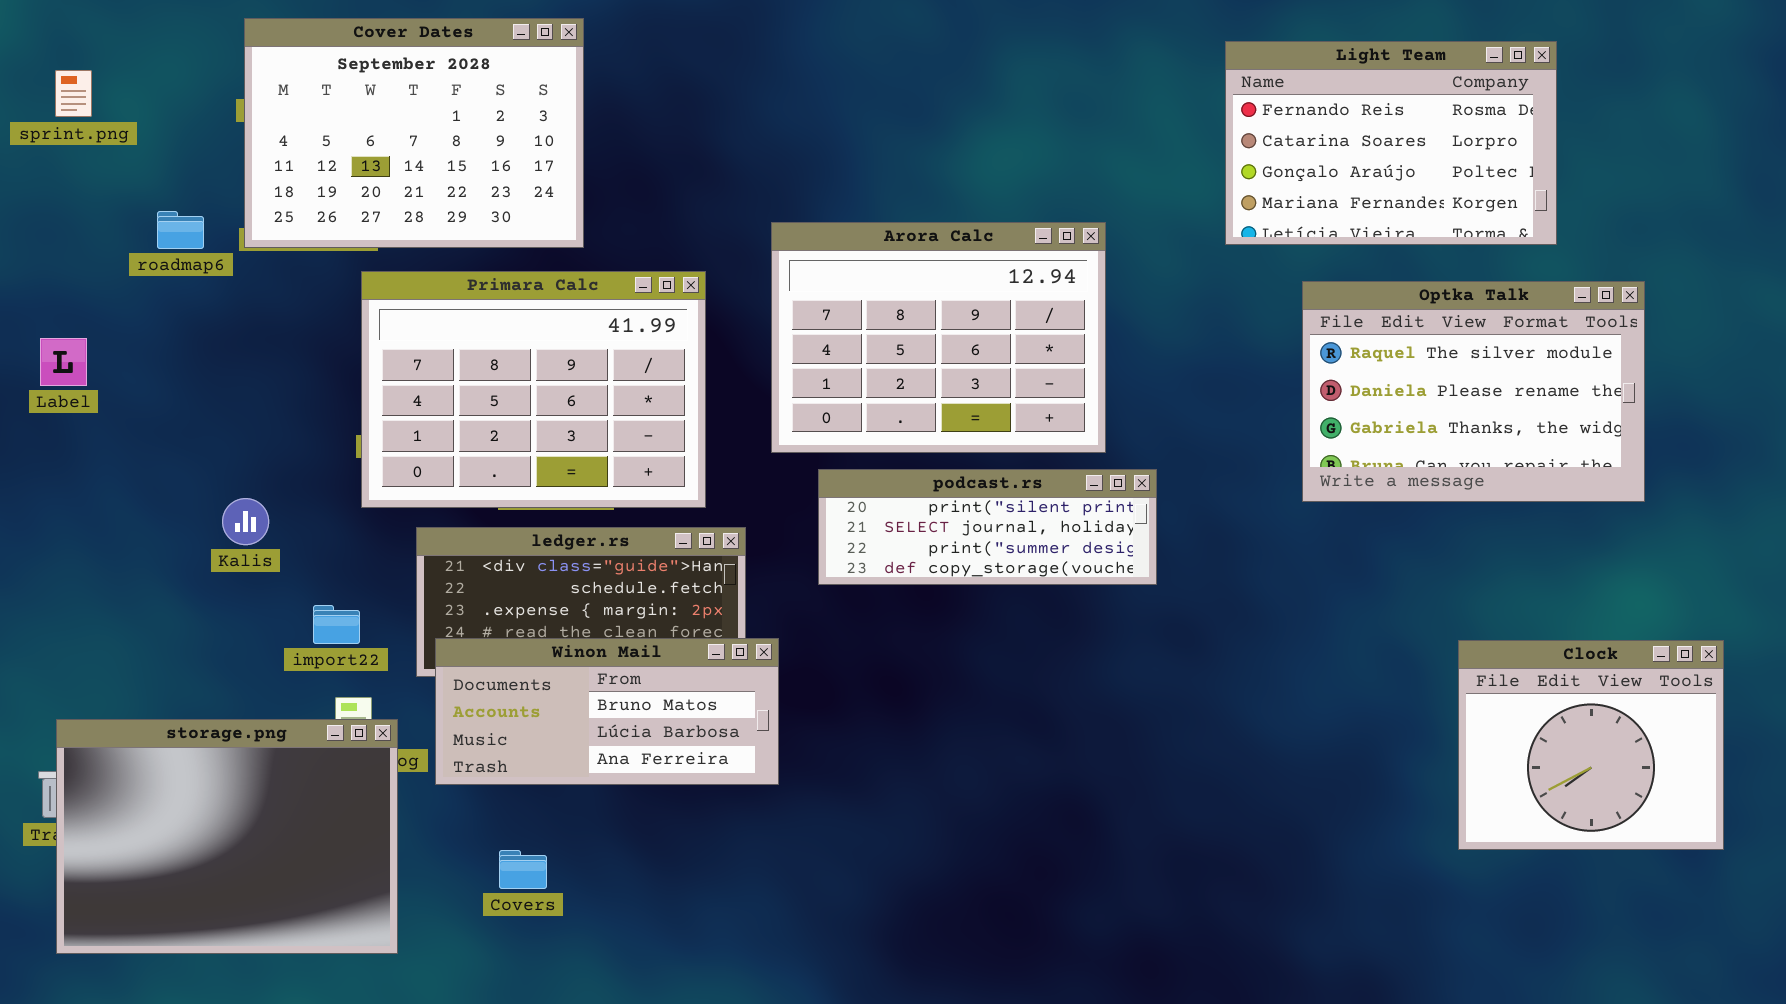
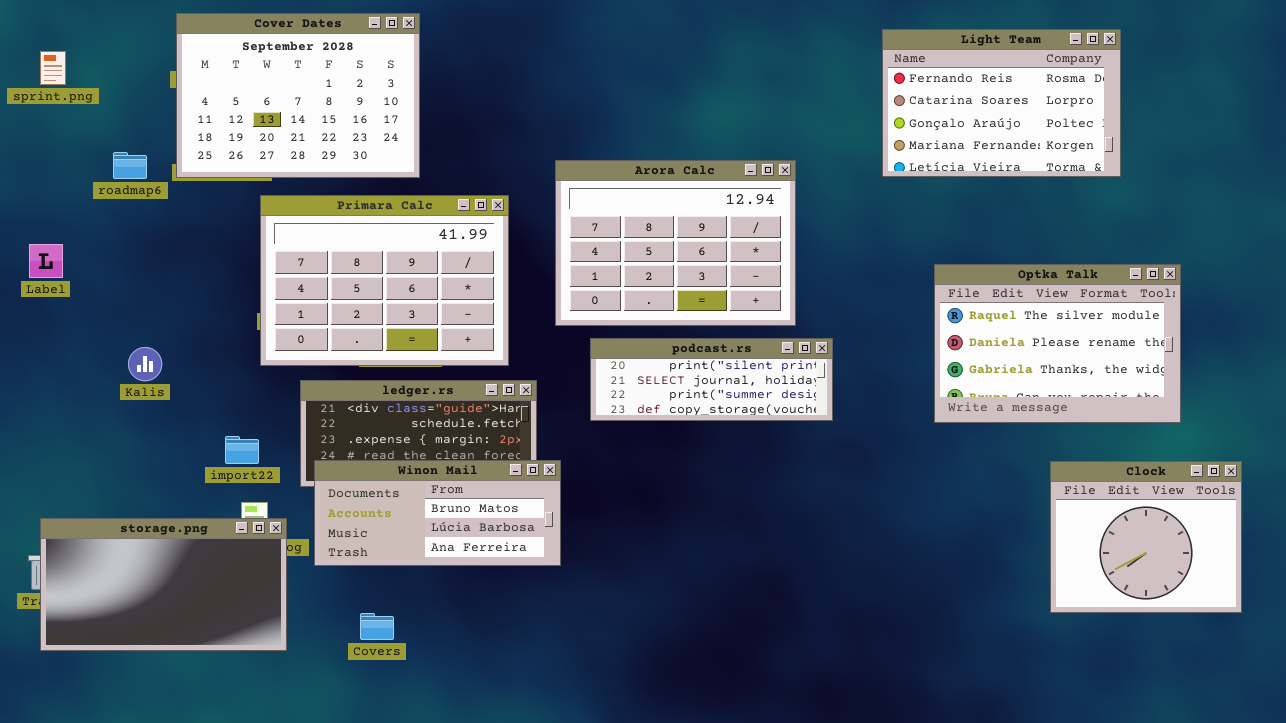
Optka Talk: [1302,281,1645,502] -> [934,264,1181,423], moved
Kalis: [222,498,269,545] -> [128,347,162,381], moved
storage.png: [56,719,398,954] -> [40,518,287,651], resized

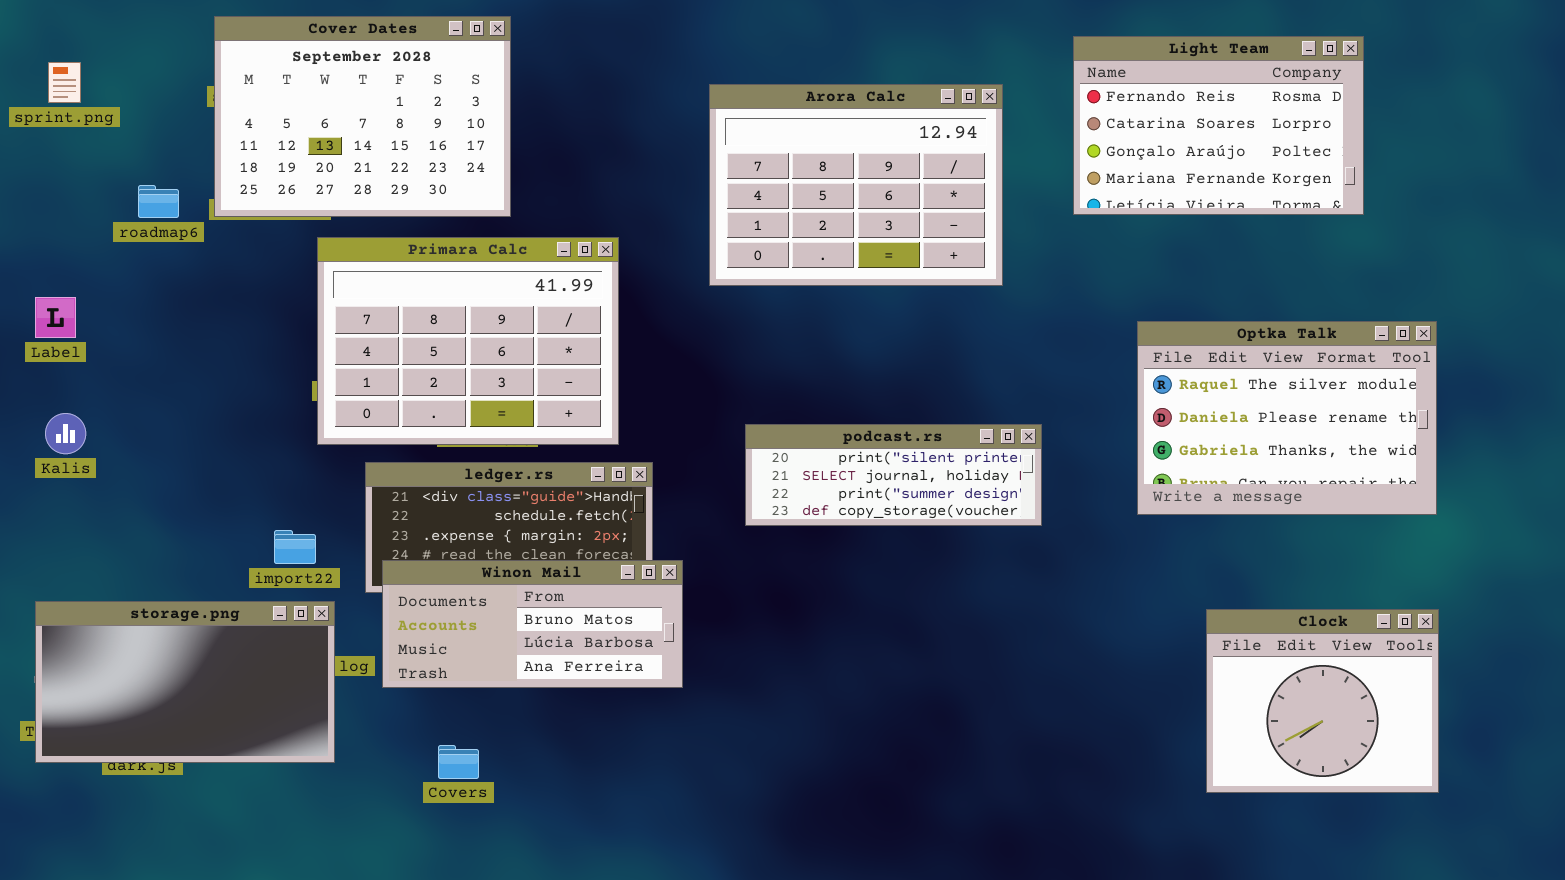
Arora Calc: [555,160,796,326] -> [709,84,1003,286], moved
podcast.rs: [590,338,833,421] -> [745,424,1042,526], moved
Kalis: [128,347,162,381] -> [45,413,86,454], moved
Clock: [1050,461,1242,613] -> [1206,609,1439,793], moved
storage.png: [40,518,287,651] -> [35,601,335,763], moved

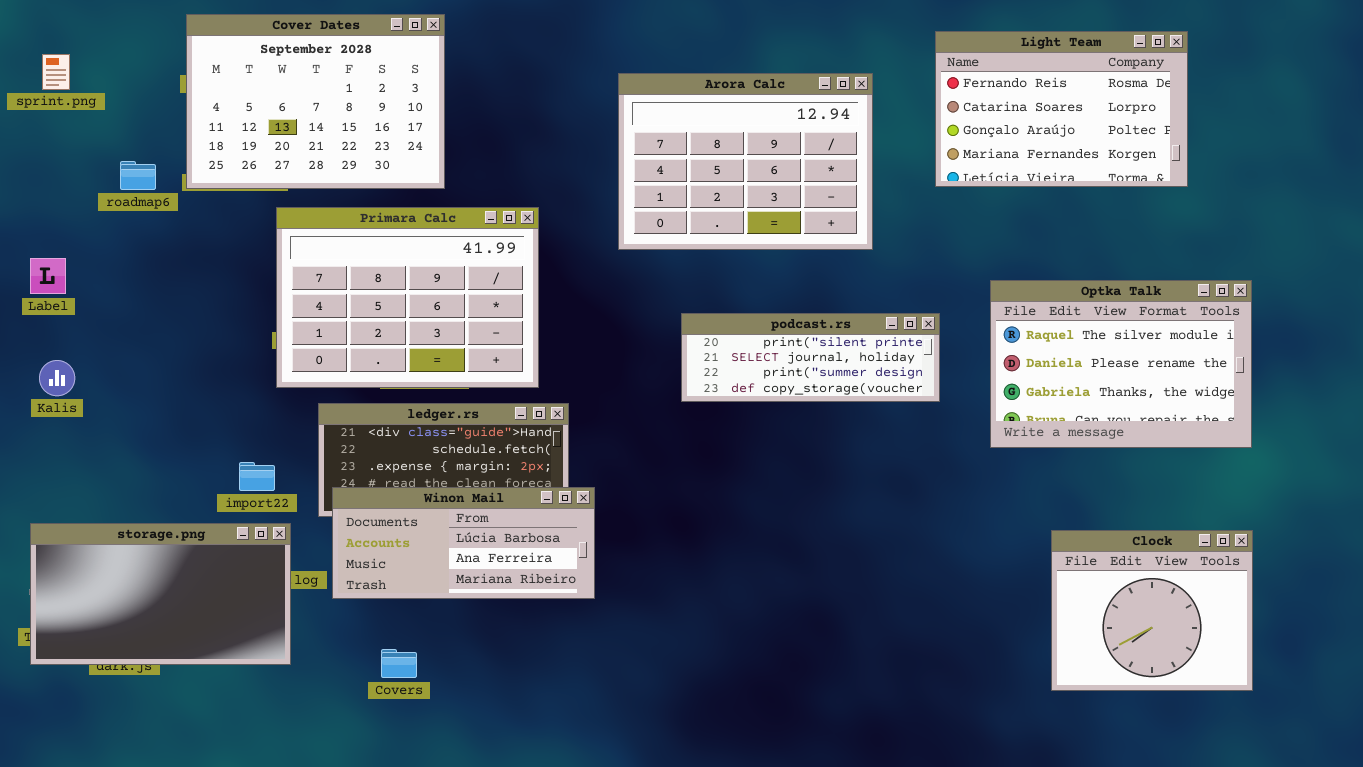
podcast.rs: [745,424,1042,526] -> [681,313,940,402], moved
Winon Mail: [382,560,683,688] -> [332,487,595,599], scrolled down 1 row

